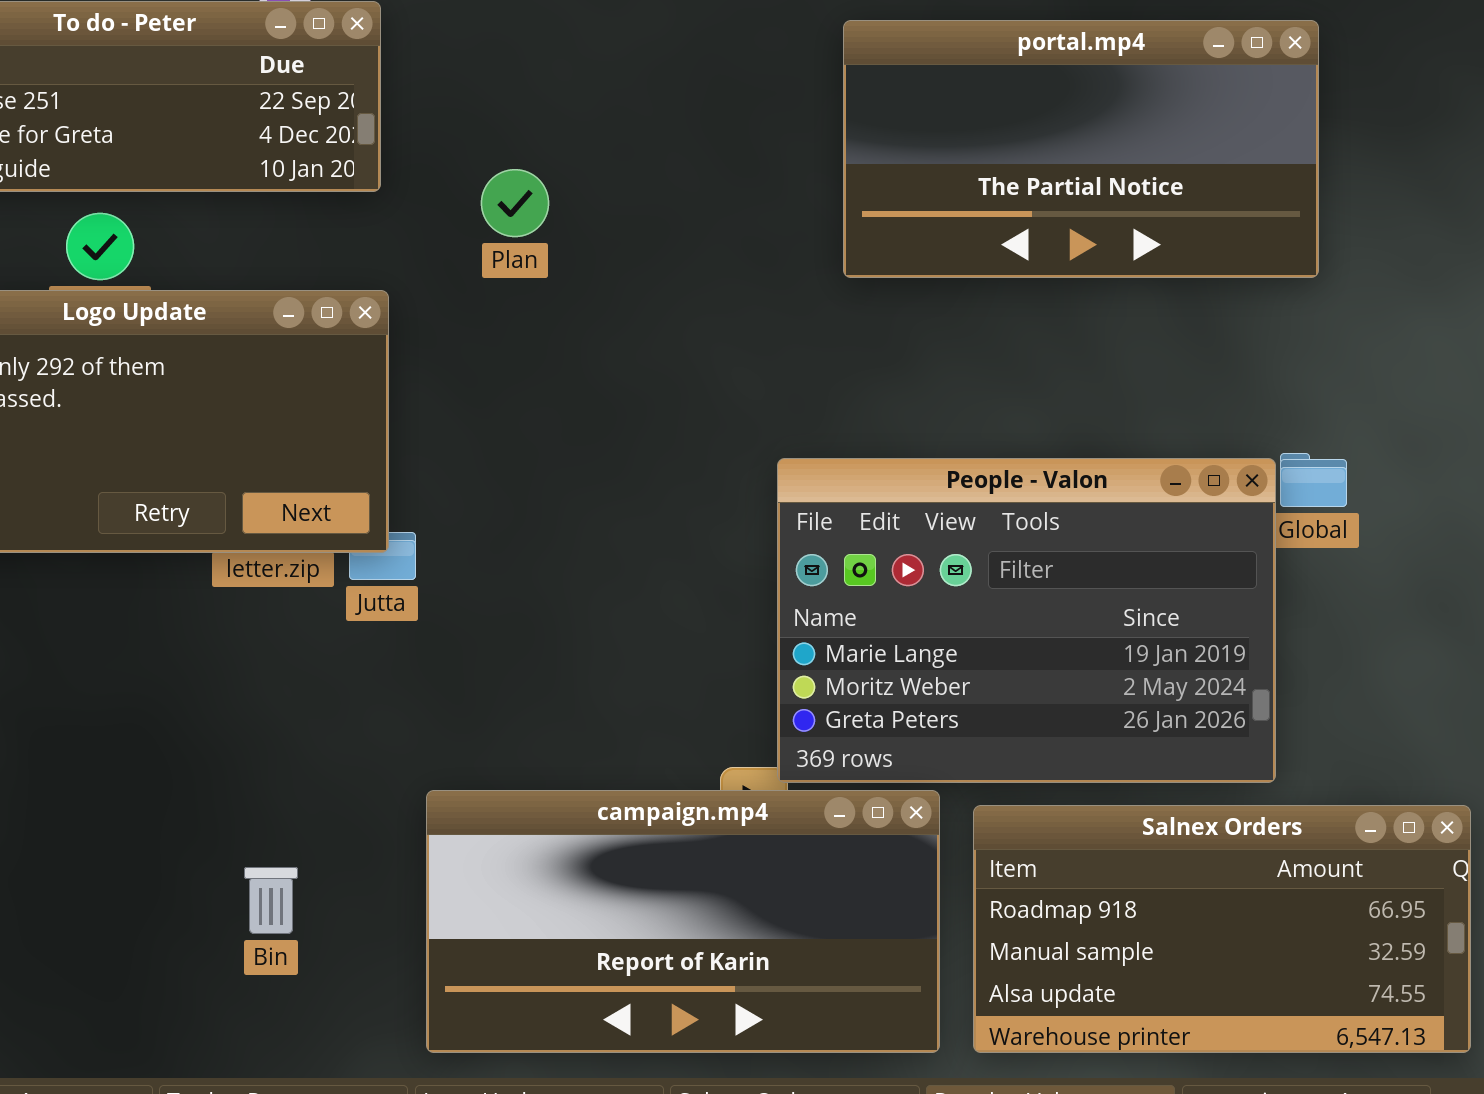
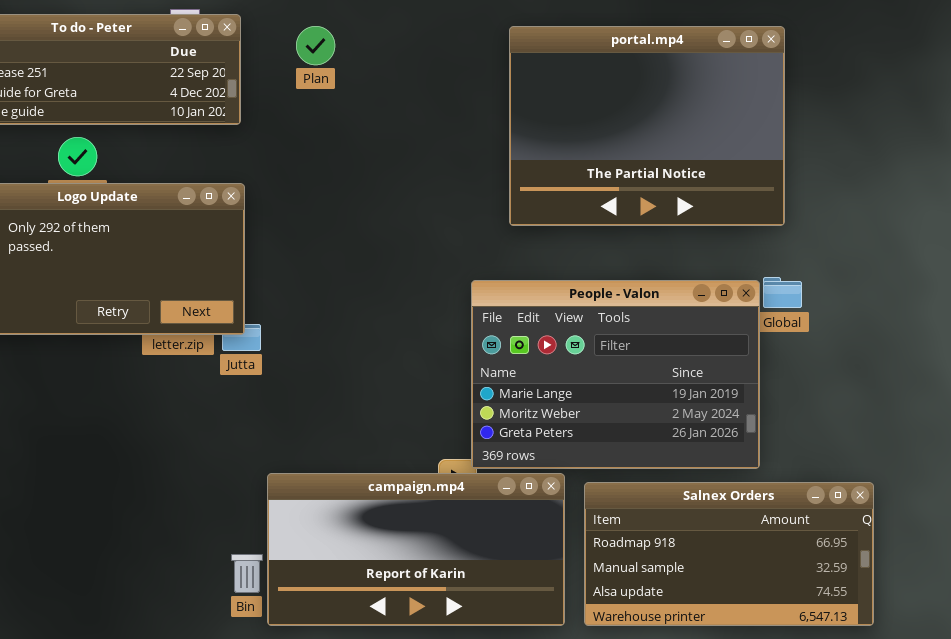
portal.mp4: [843,20,1319,278] -> [509,26,785,226], resized
Plan: [481,169,549,237] -> [296,26,335,65], moved
Bin: [244,867,298,934] -> [231,554,263,593], moved

